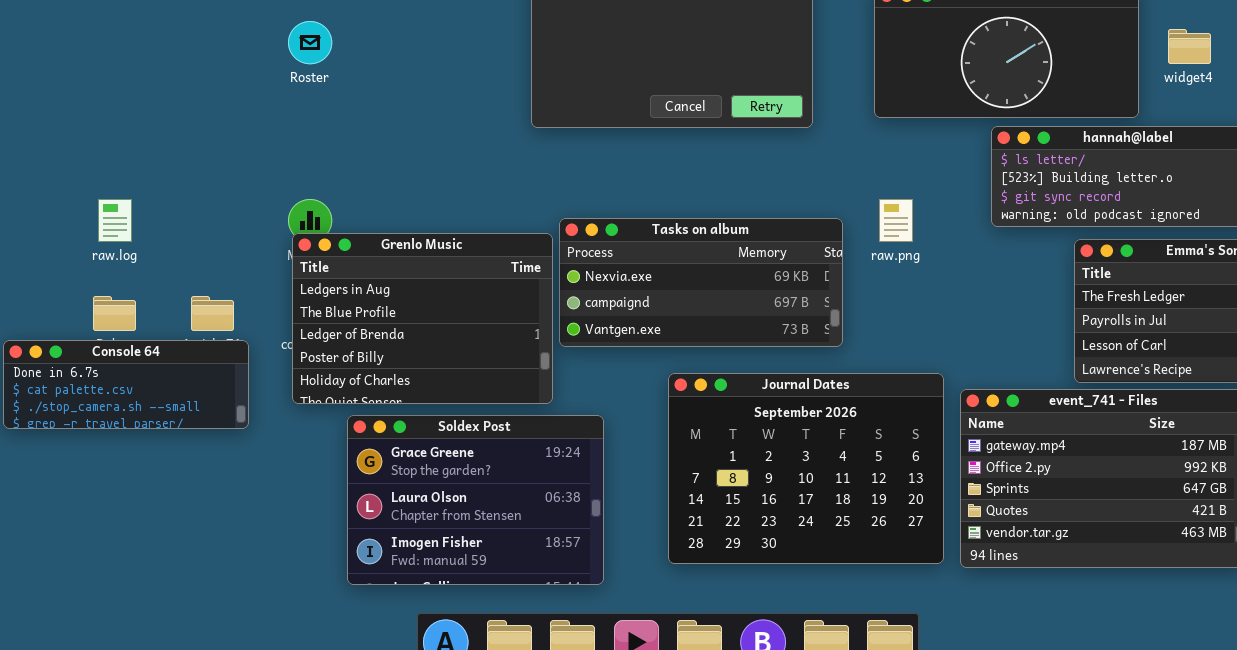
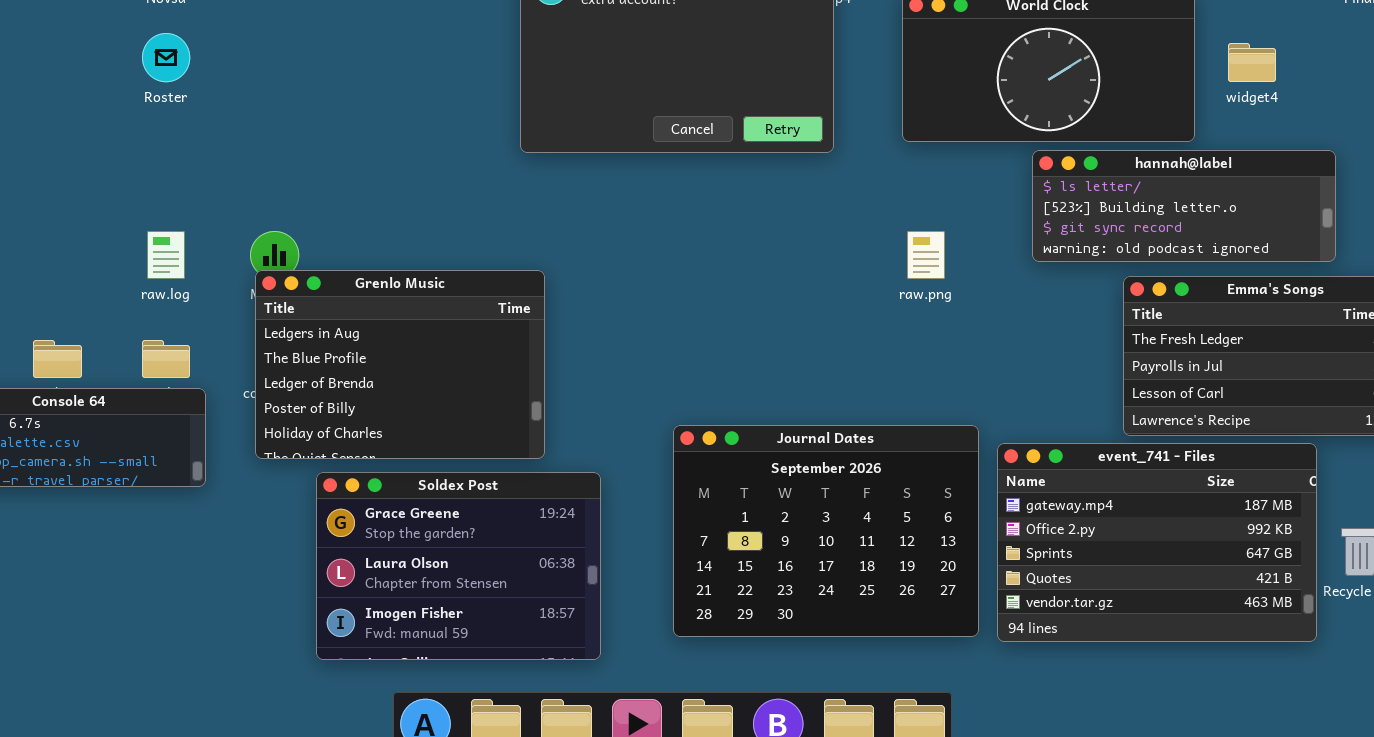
Roster: [288,21,332,64] -> [142,33,190,82], moved
raw.log: [98,199,132,242] -> [147,231,185,279], moved
Tasks on album: [559,218,843,347] -> none, closed

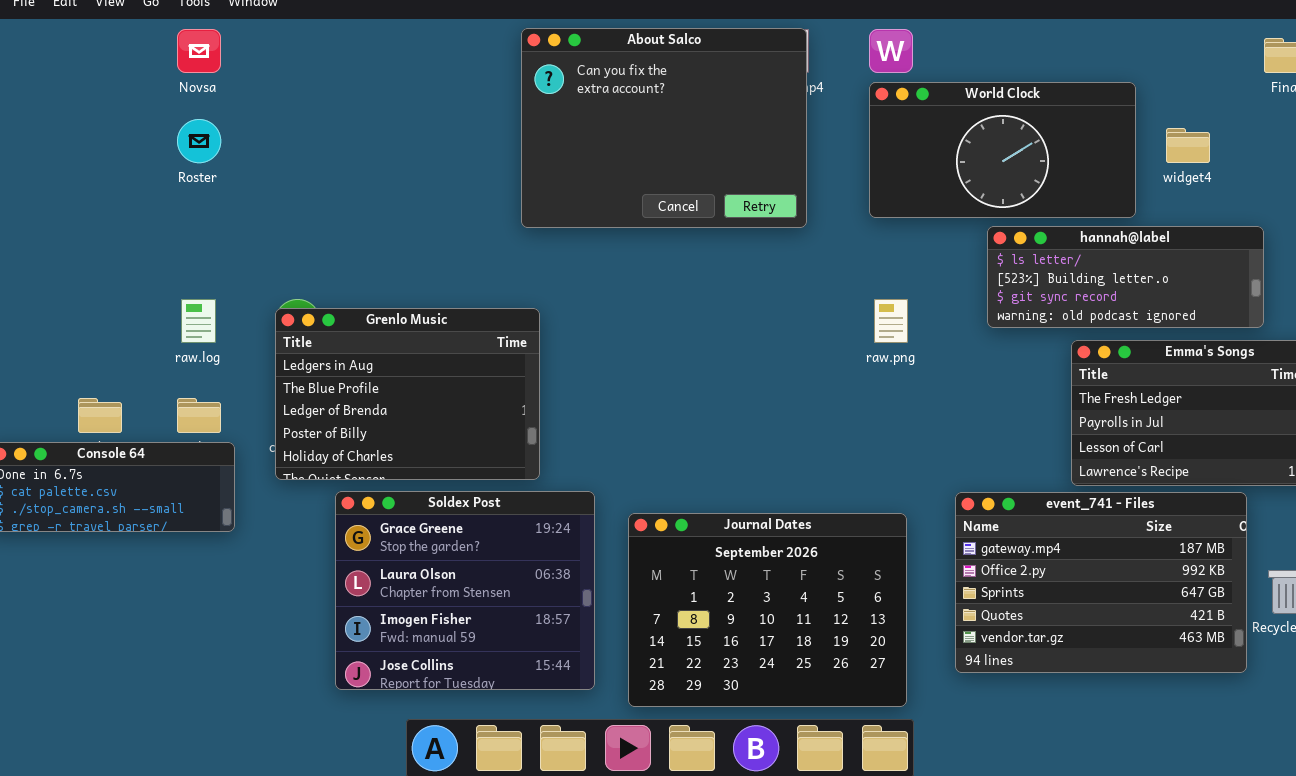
Grenlo Music: [255,270,545,459] -> [275,308,540,480], moved
Journal Dates: [673,425,979,637] -> [628,513,907,707], moved
Soldex Post: [316,472,601,660] -> [335,491,595,690], resized

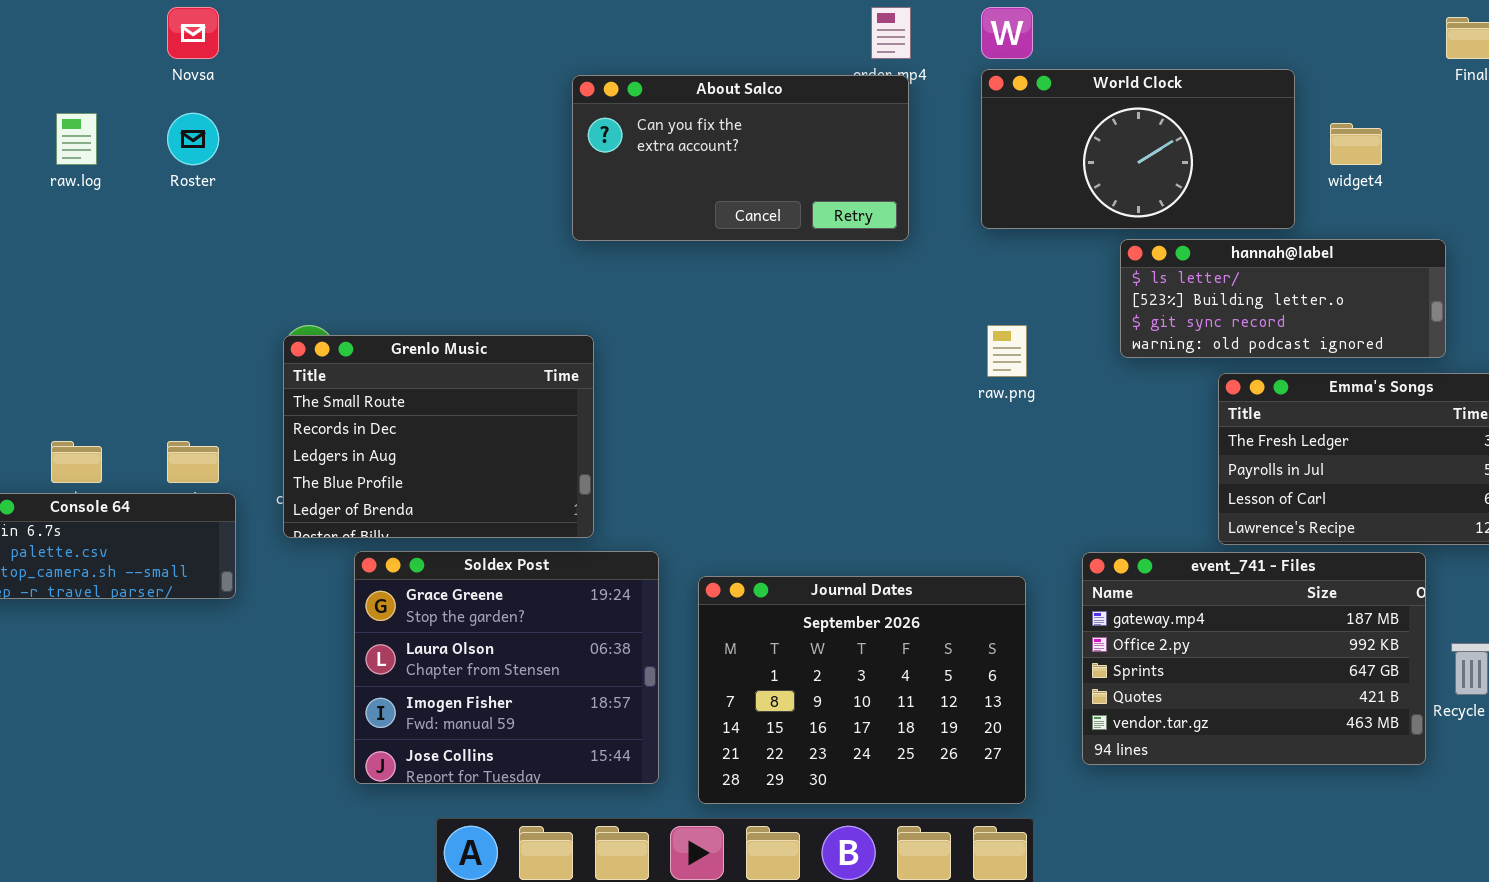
About Salco: [521,28,807,228] -> [572,75,909,241], resized
raw.log: [181,299,216,343] -> [56,113,97,165], moved
Grenlo Music: [275,308,540,480] -> [283,335,594,538], scrolled up 2 rows

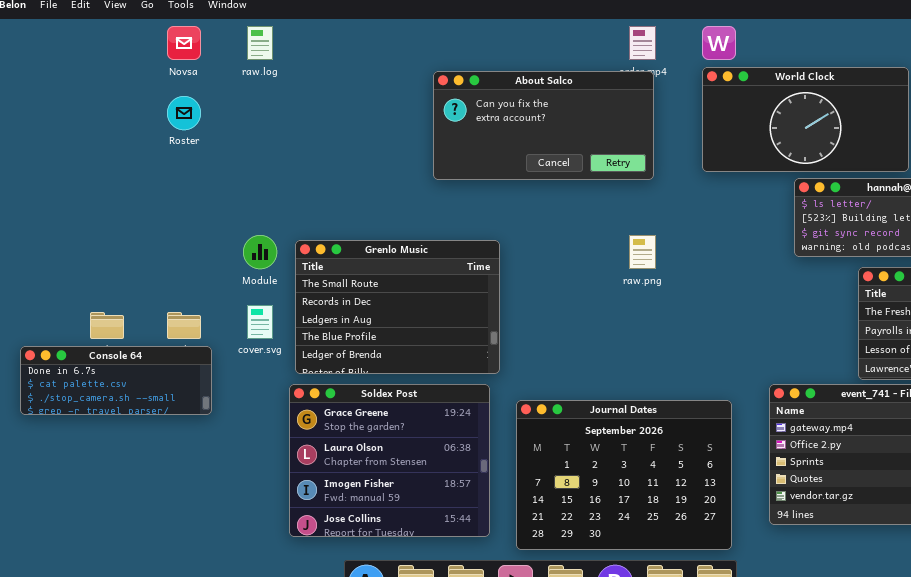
raw.log: [56,113,97,165] -> [247,26,273,60], moved
raw.png: [987,325,1027,377] -> [629,235,656,269], moved
Grenlo Music: [283,335,594,538] -> [295,240,500,374], moved

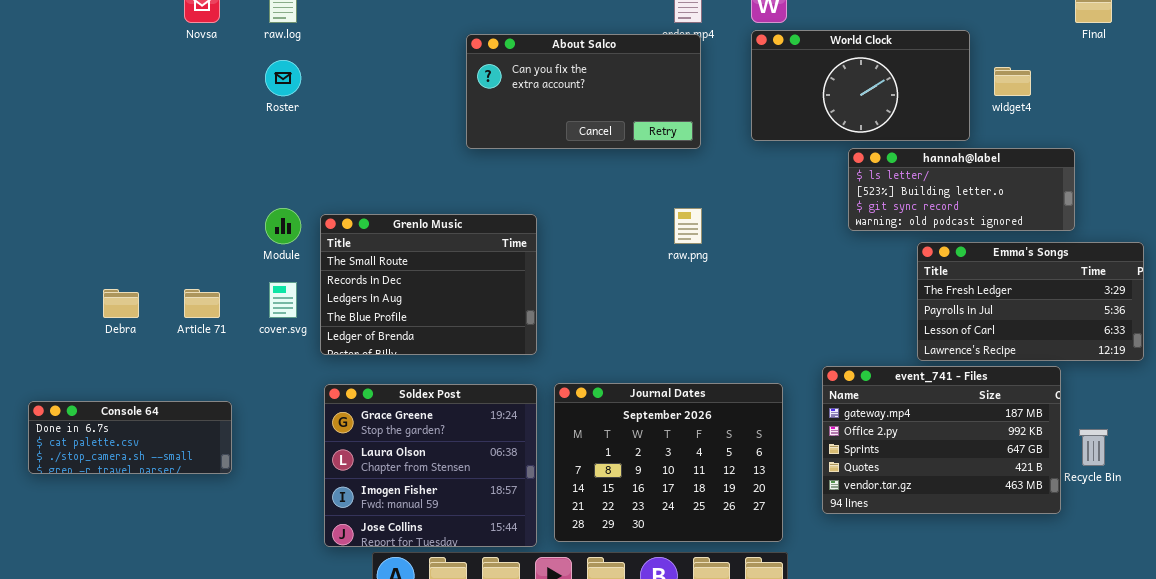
Roster: [167,96,201,130] -> [265,60,301,96], moved
Console 64: [20,346,212,415] -> [28,401,232,474], moved
Soldex Post: [289,384,490,537] -> [324,384,537,547], moved

